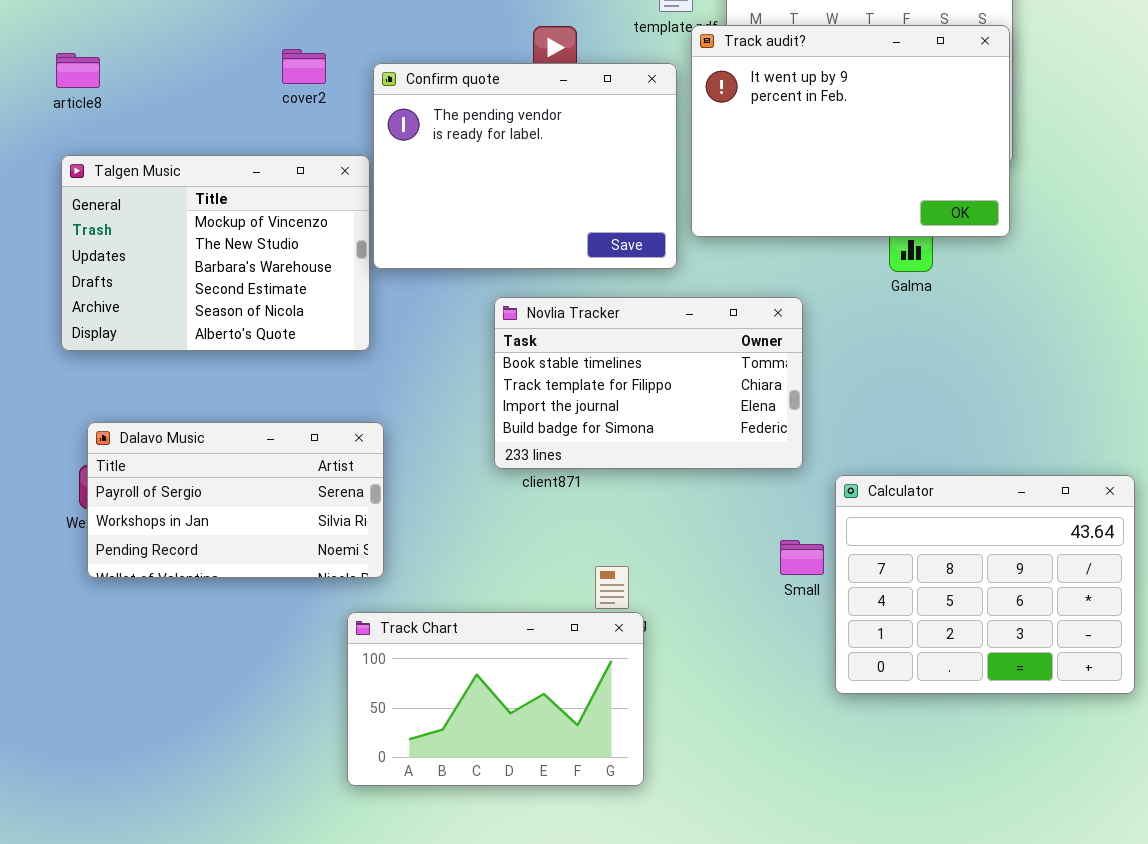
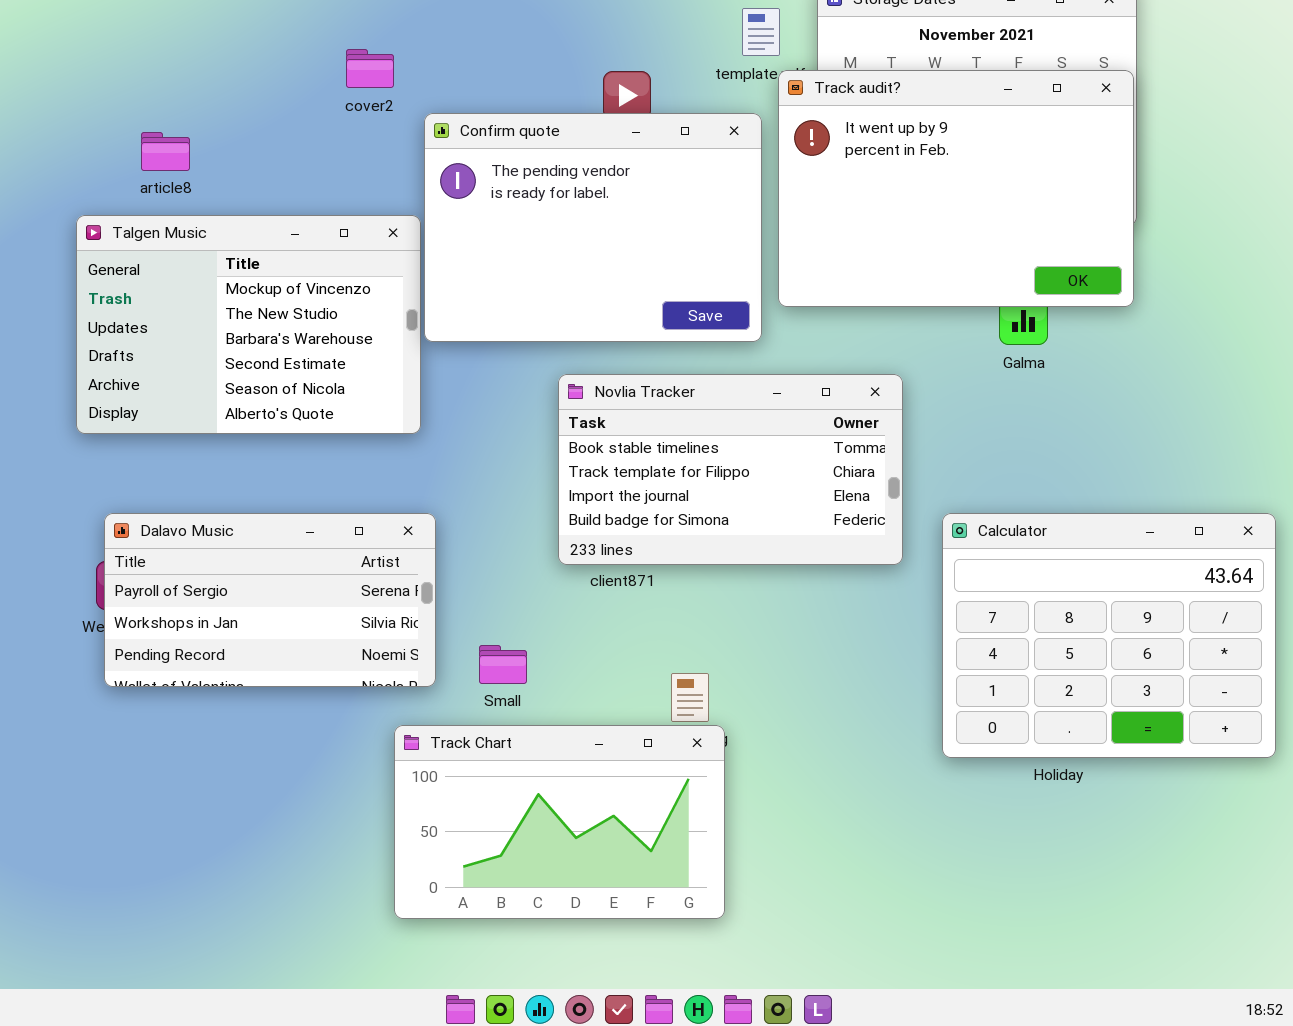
cover2: [282,49,326,84] -> [346,49,394,88], moved
article8: [56,53,100,88] -> [141,132,190,171], moved
Calculator: [835,475,1135,694] -> [942,513,1276,758], moved
Small: [780,540,824,575] -> [479,645,527,684], moved

